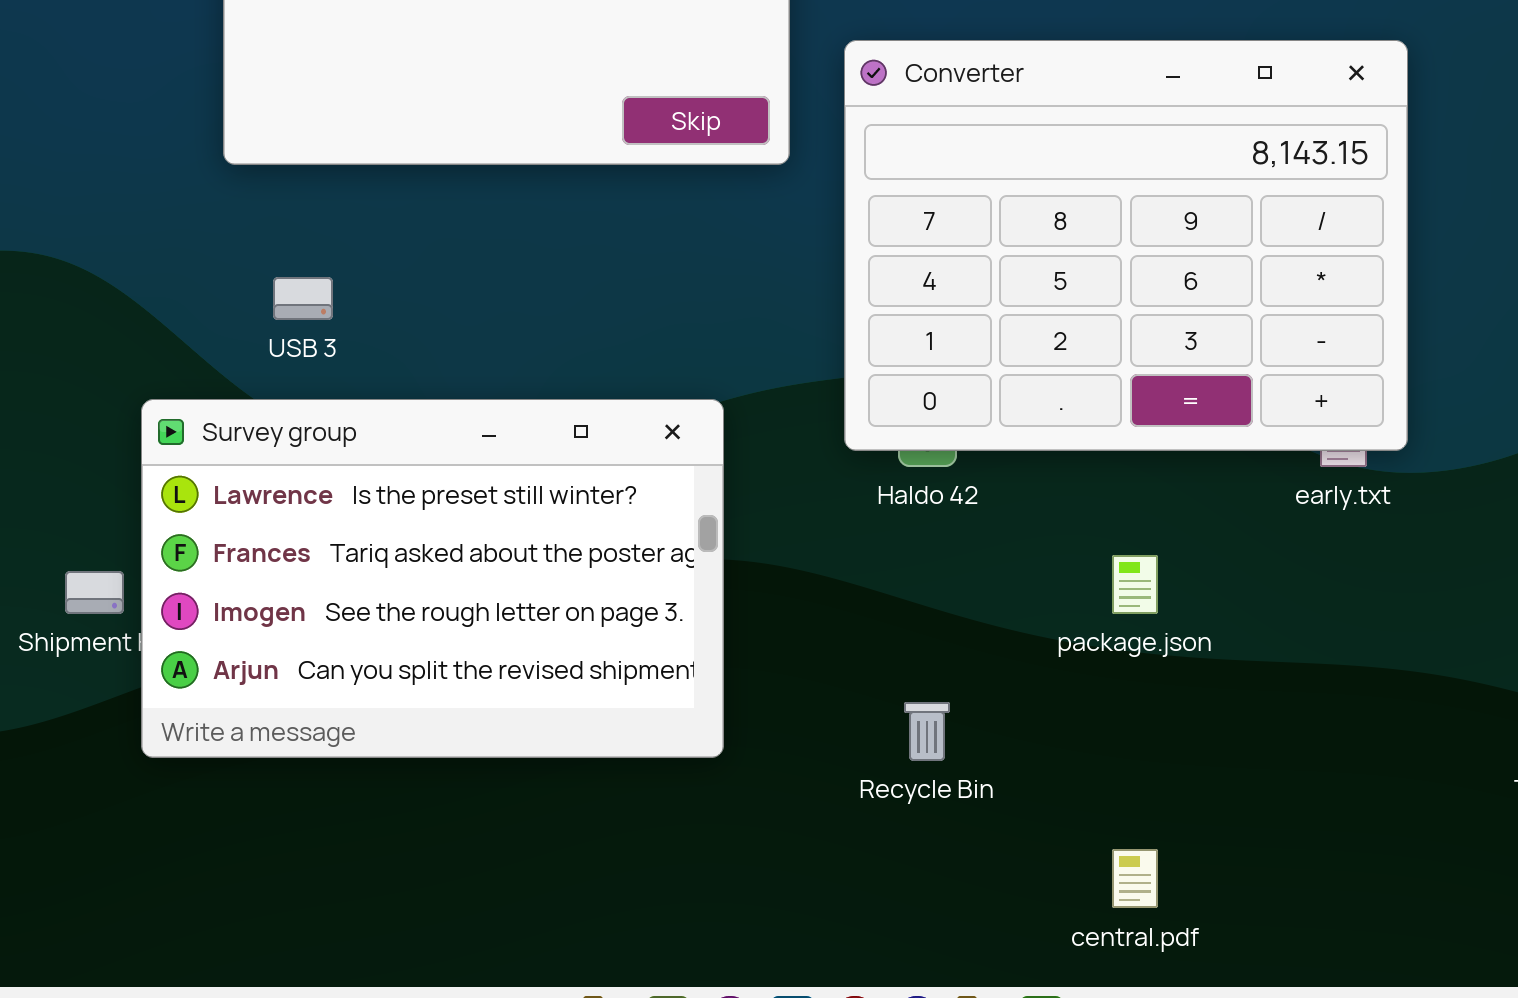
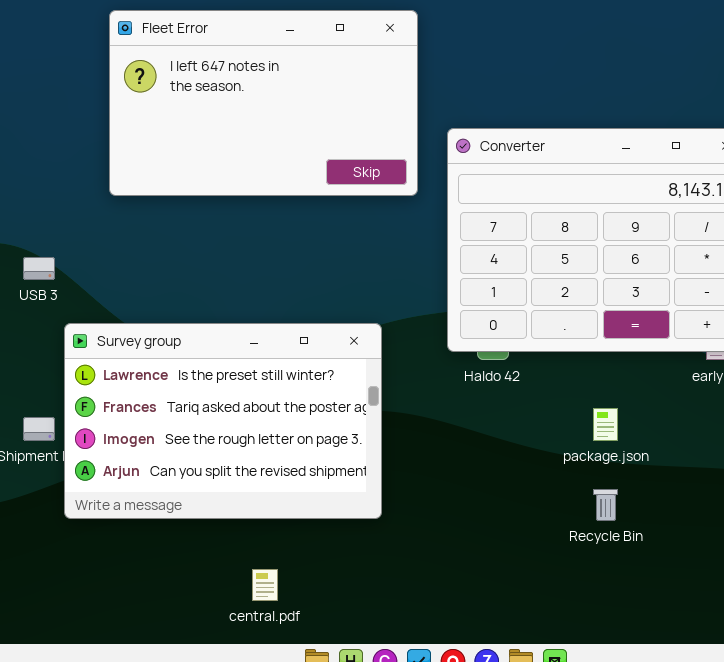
USB 3: [273,277,333,320] -> [23,257,55,280], moved
Recycle Bin: [904,702,950,761] -> [593,489,618,521], moved
central.pdf: [1112,849,1158,908] -> [252,569,278,601], moved

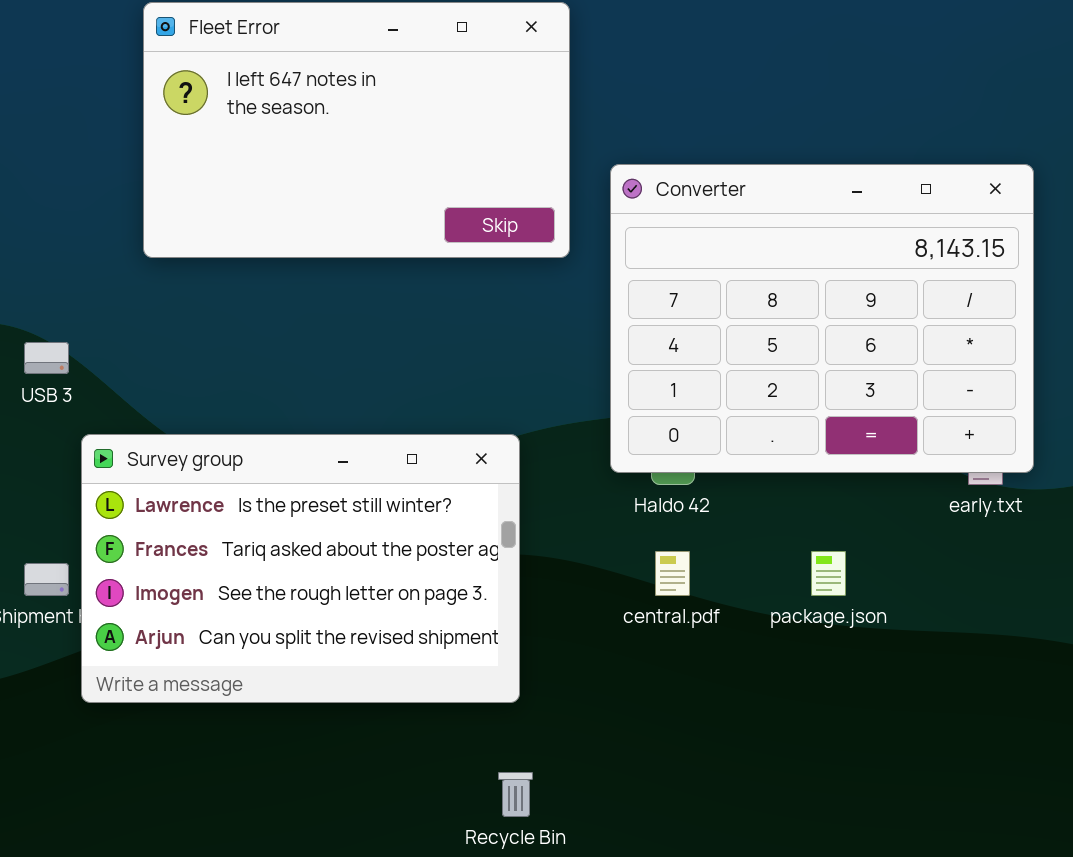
Recycle Bin: [593,489,618,521] -> [498,772,533,817], moved
central.pdf: [252,569,278,601] -> [655,551,690,596], moved

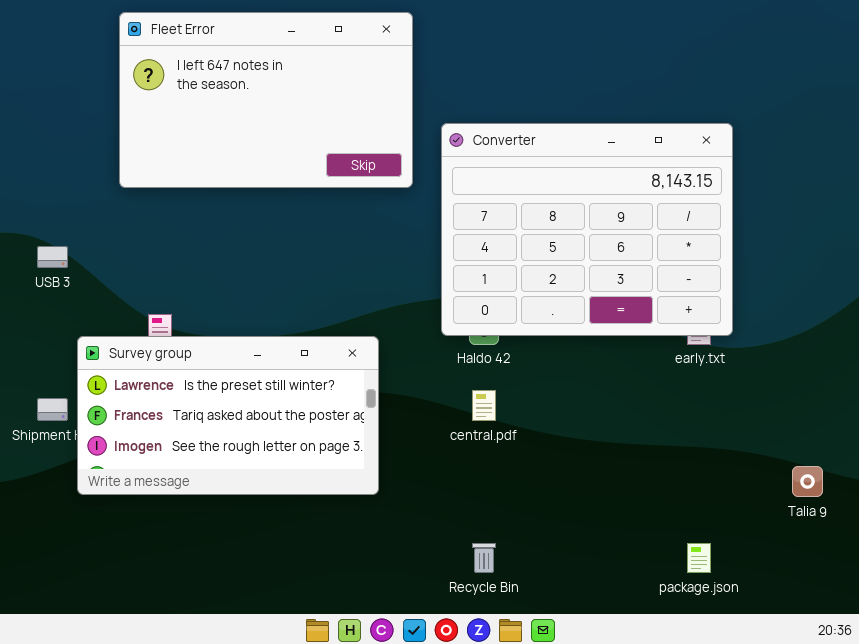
Survey group: [81,434,520,703] -> [77,336,379,495], resized
package.json: [811,551,846,596] -> [687,543,711,573], moved
Recycle Bin: [498,772,533,817] -> [472,543,496,573], moved

